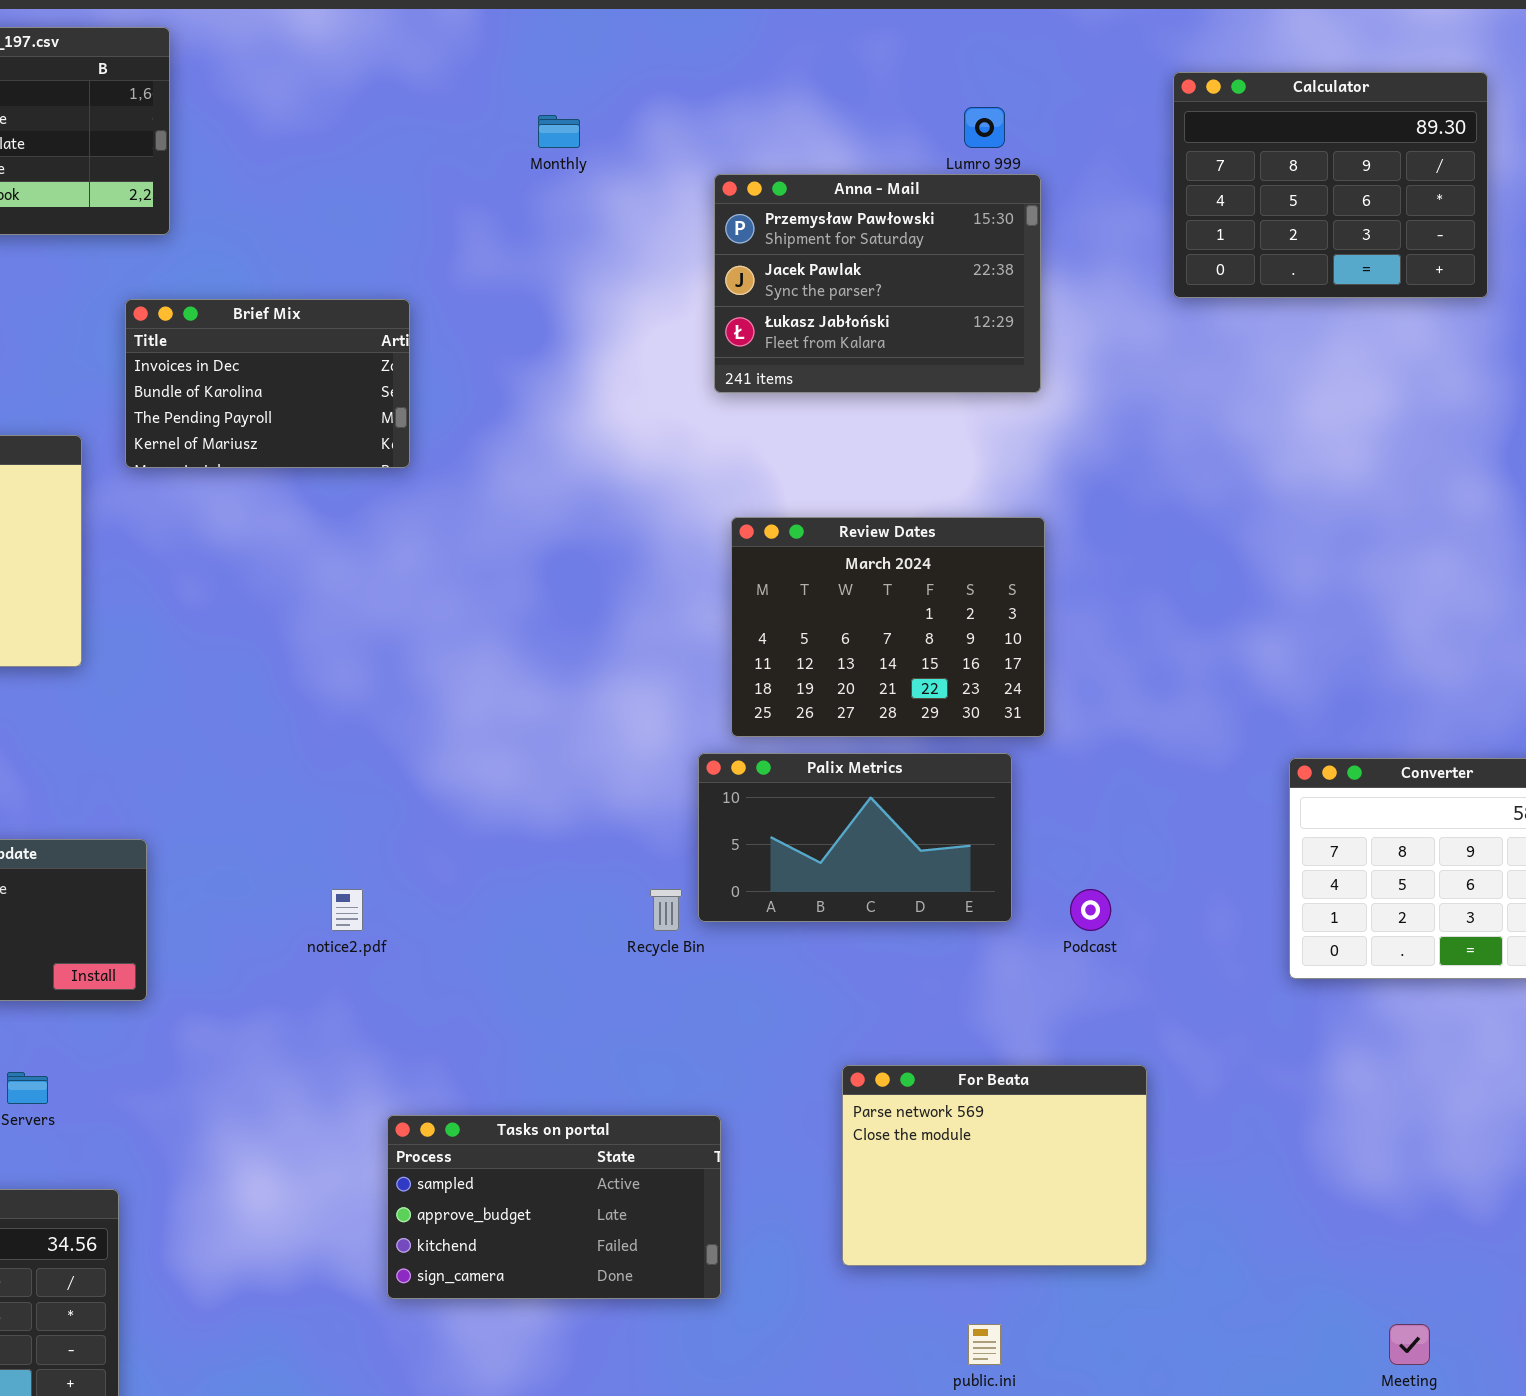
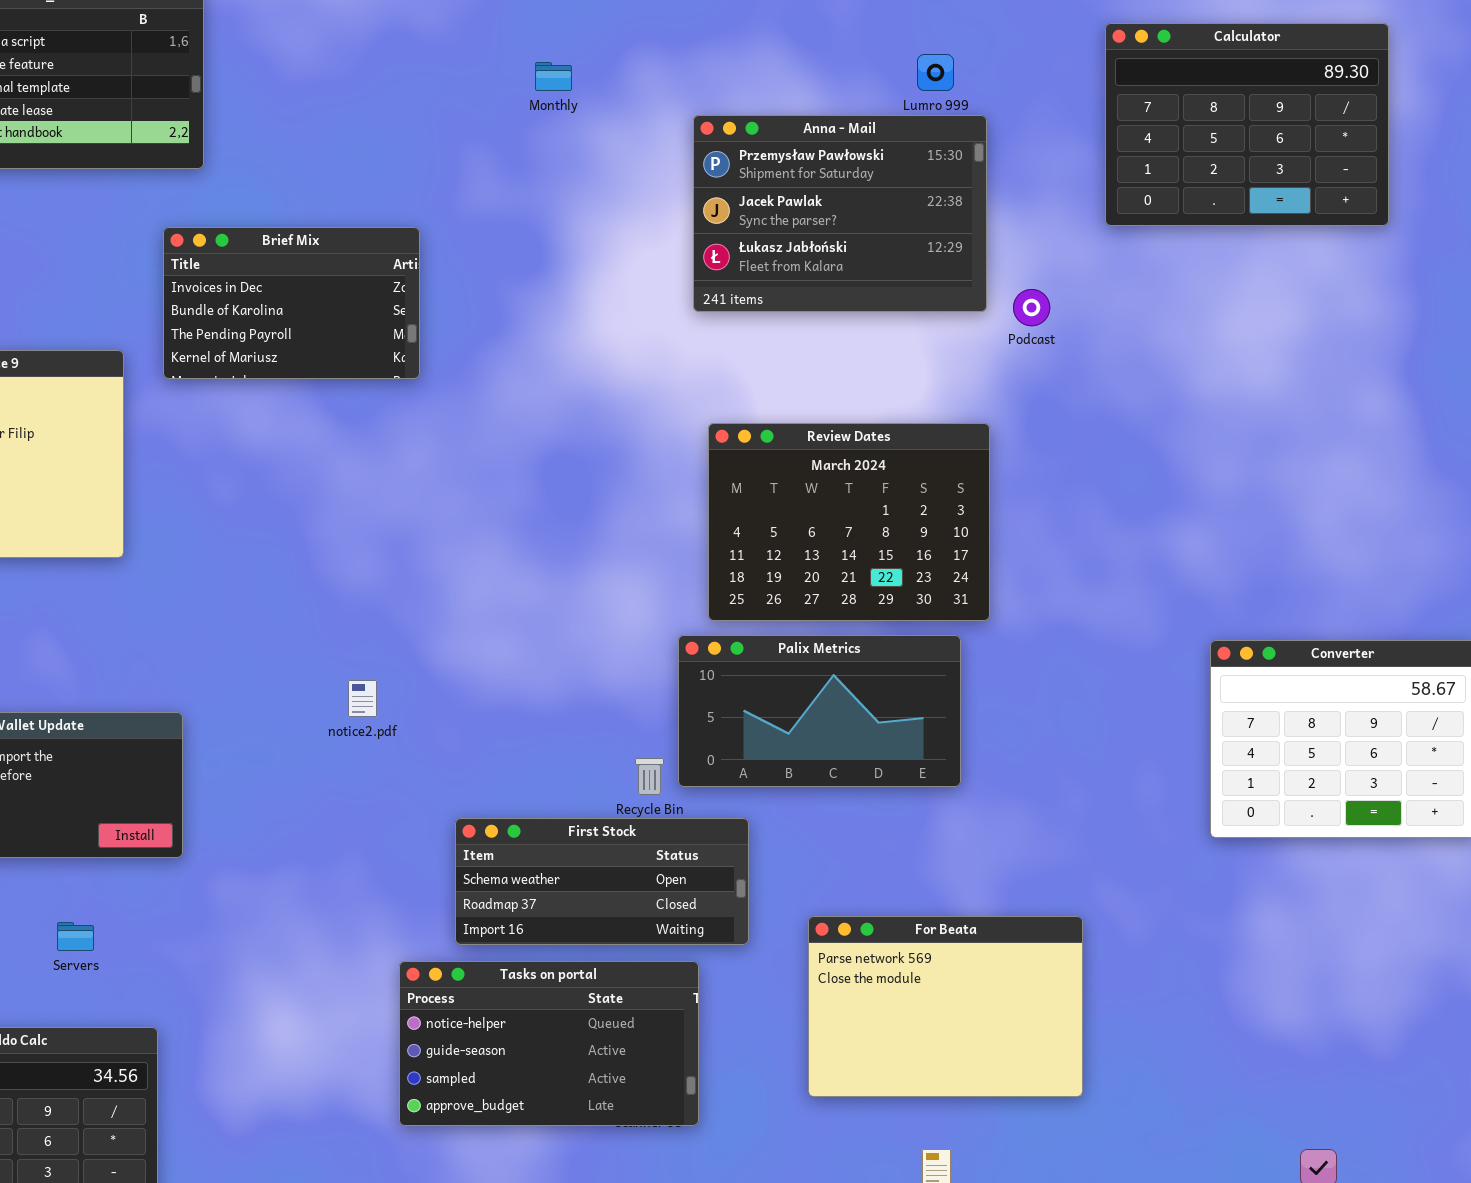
notice2.pdf: [331,889,363,931] -> [348,680,377,717], moved
Podcast: [1070,889,1111,931] -> [1013,289,1050,326], moved
First Stock: none -> [455,818,749,945], opened
Tasks on portal: [387,1115,721,1299] -> [399,961,699,1126], scrolled up 2 rows

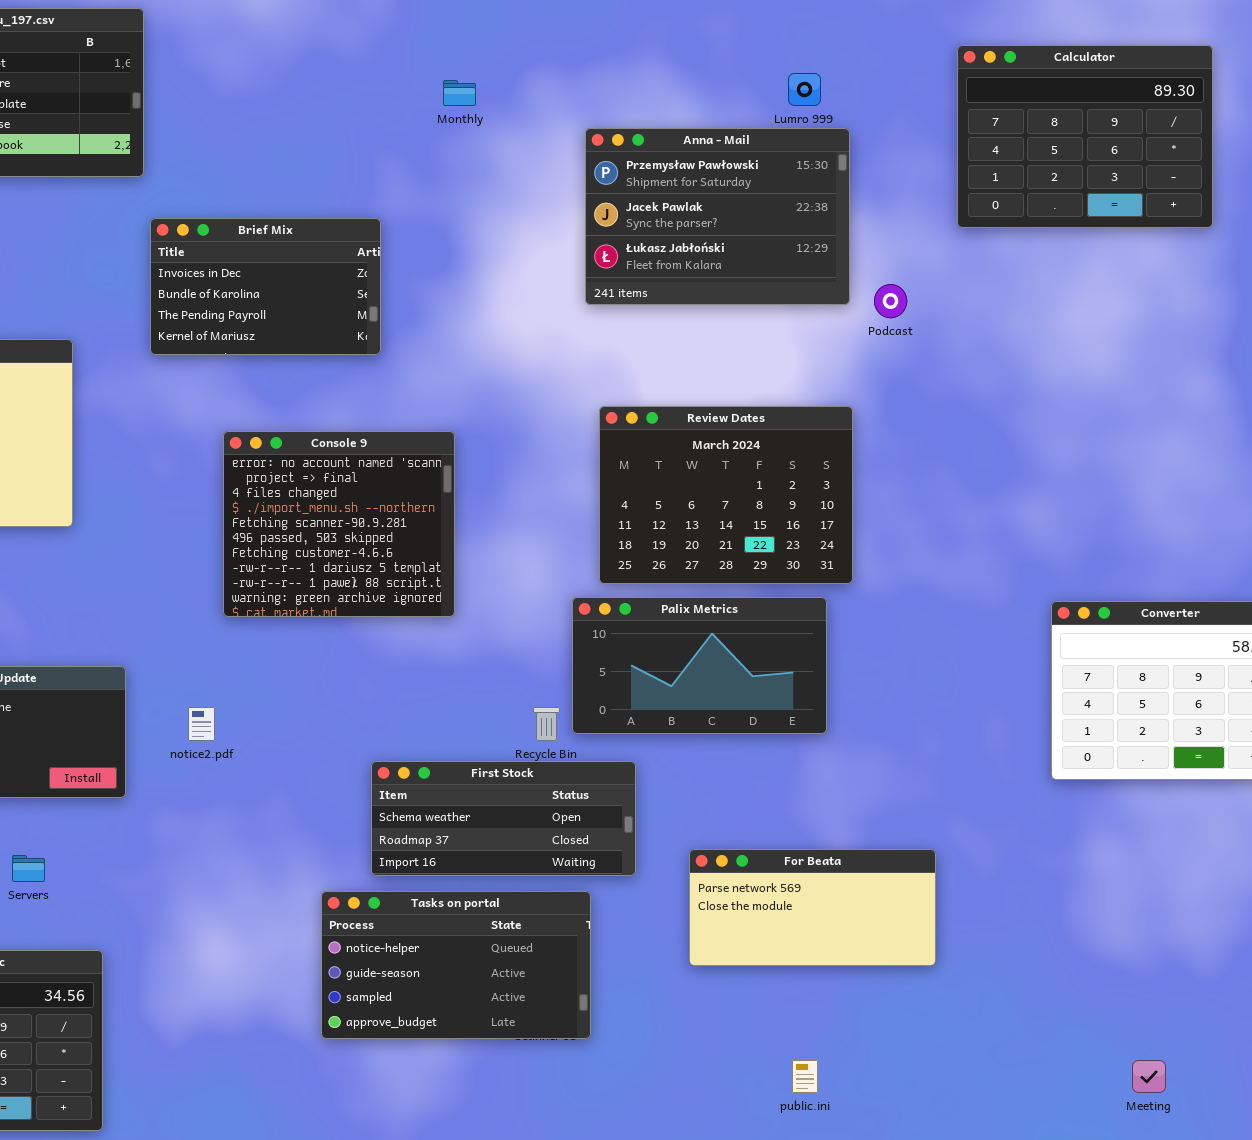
Brief Mix: [163,227,420,379] -> [150,218,381,355], moved
Console 9: none -> [223,431,455,617], opened
notice2.pdf: [348,680,377,717] -> [188,707,215,741], moved
For Beata: [808,916,1083,1097] -> [689,849,936,966], resized

